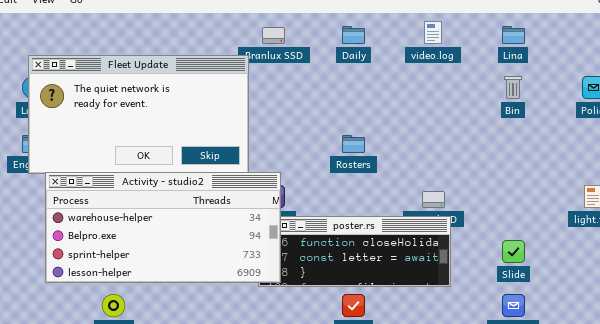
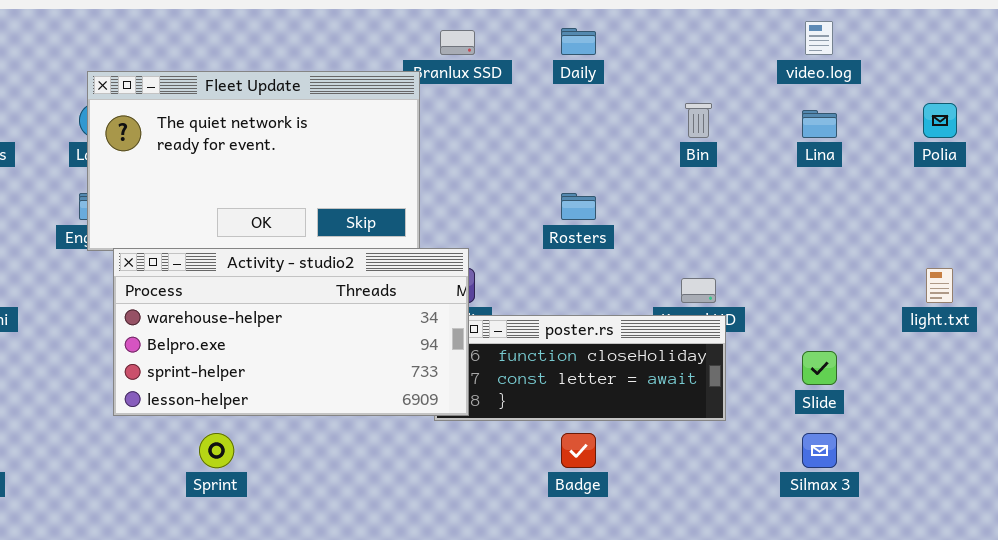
video.log: [424,21,442,44] -> [805,21,833,55], moved
Lina: [502,26,525,44] -> [802,110,837,138], moved
Bin: [504,76,522,99] -> [685,103,712,138], moved

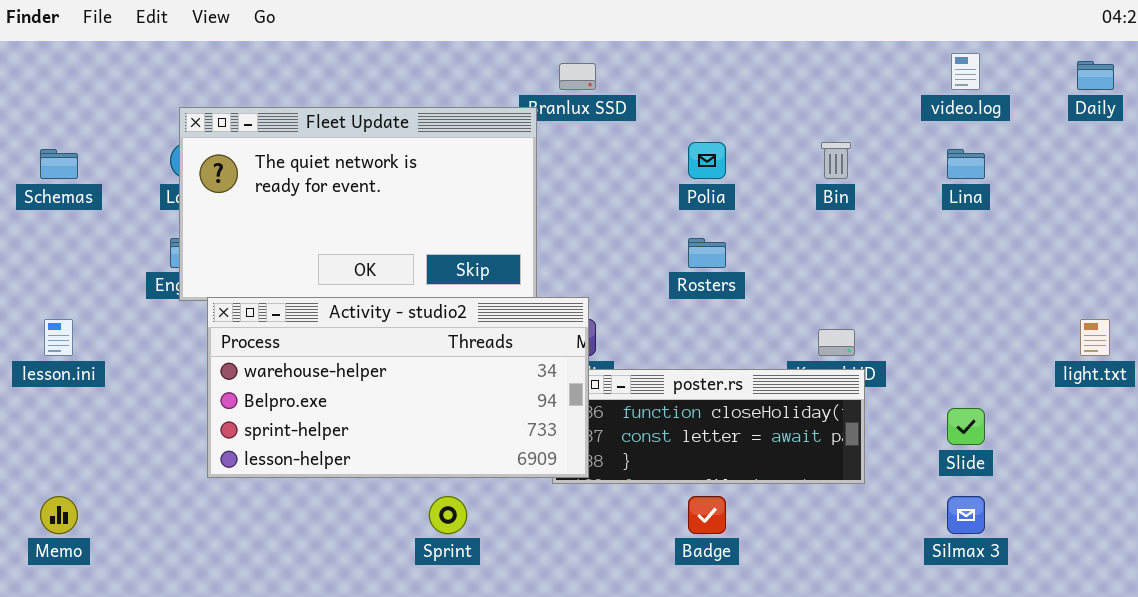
Daily: [561,28,596,55] -> [1077,61,1114,90], moved
Polia: [923,103,957,138] -> [688,142,726,179], moved
Sprint: [199,433,234,468] -> [429,496,467,534], moved

